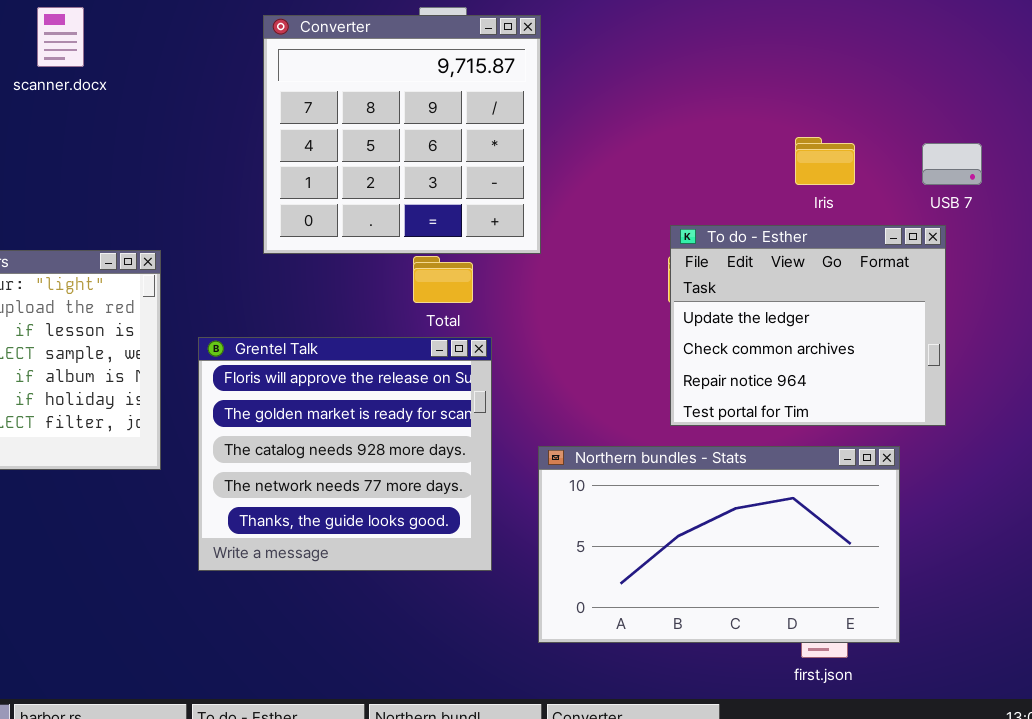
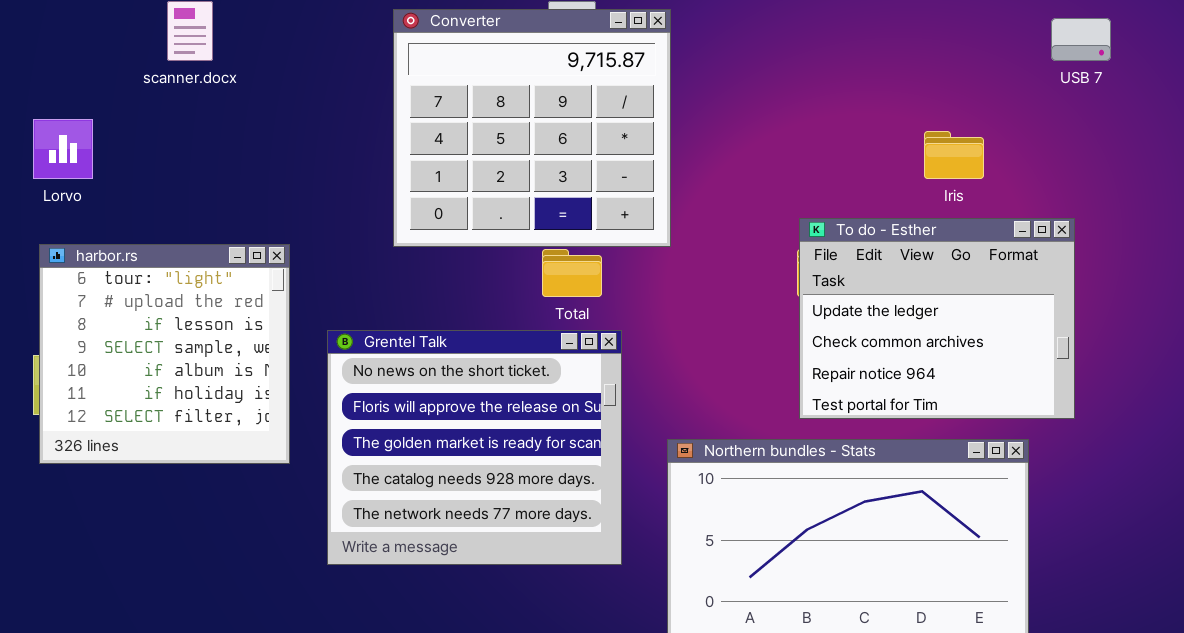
USB 7: [922,143,982,185] -> [1051,18,1111,61], moved
Grentel Talk: [198,337,492,571] -> [327,330,622,565], scrolled up 1 row

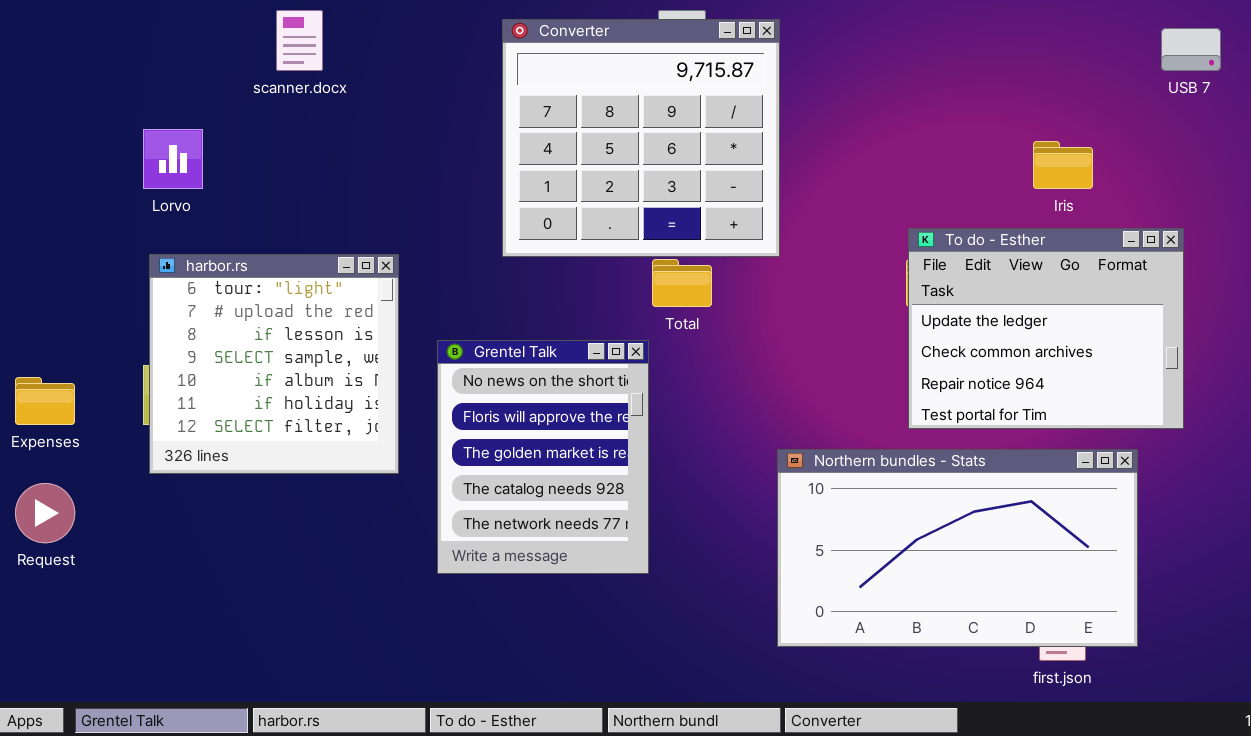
Grentel Talk: [327,330,622,565] -> [437,340,649,574], resized

